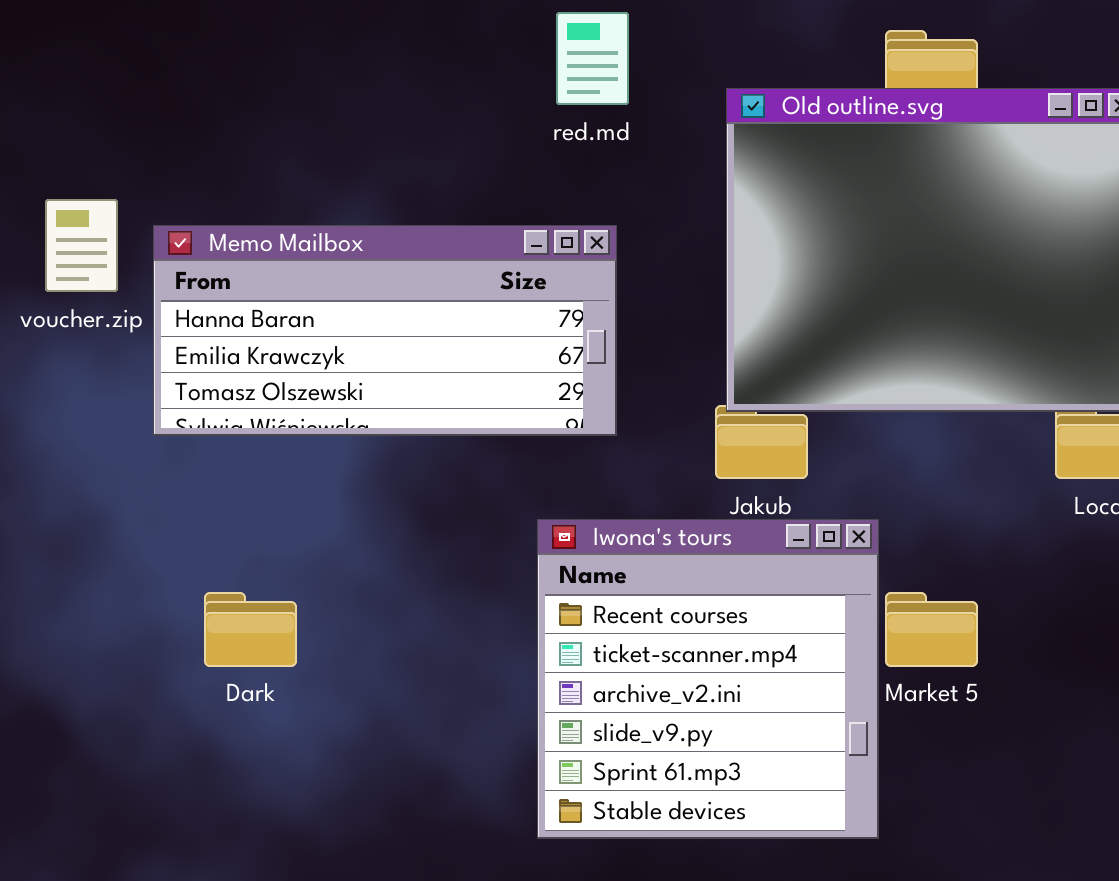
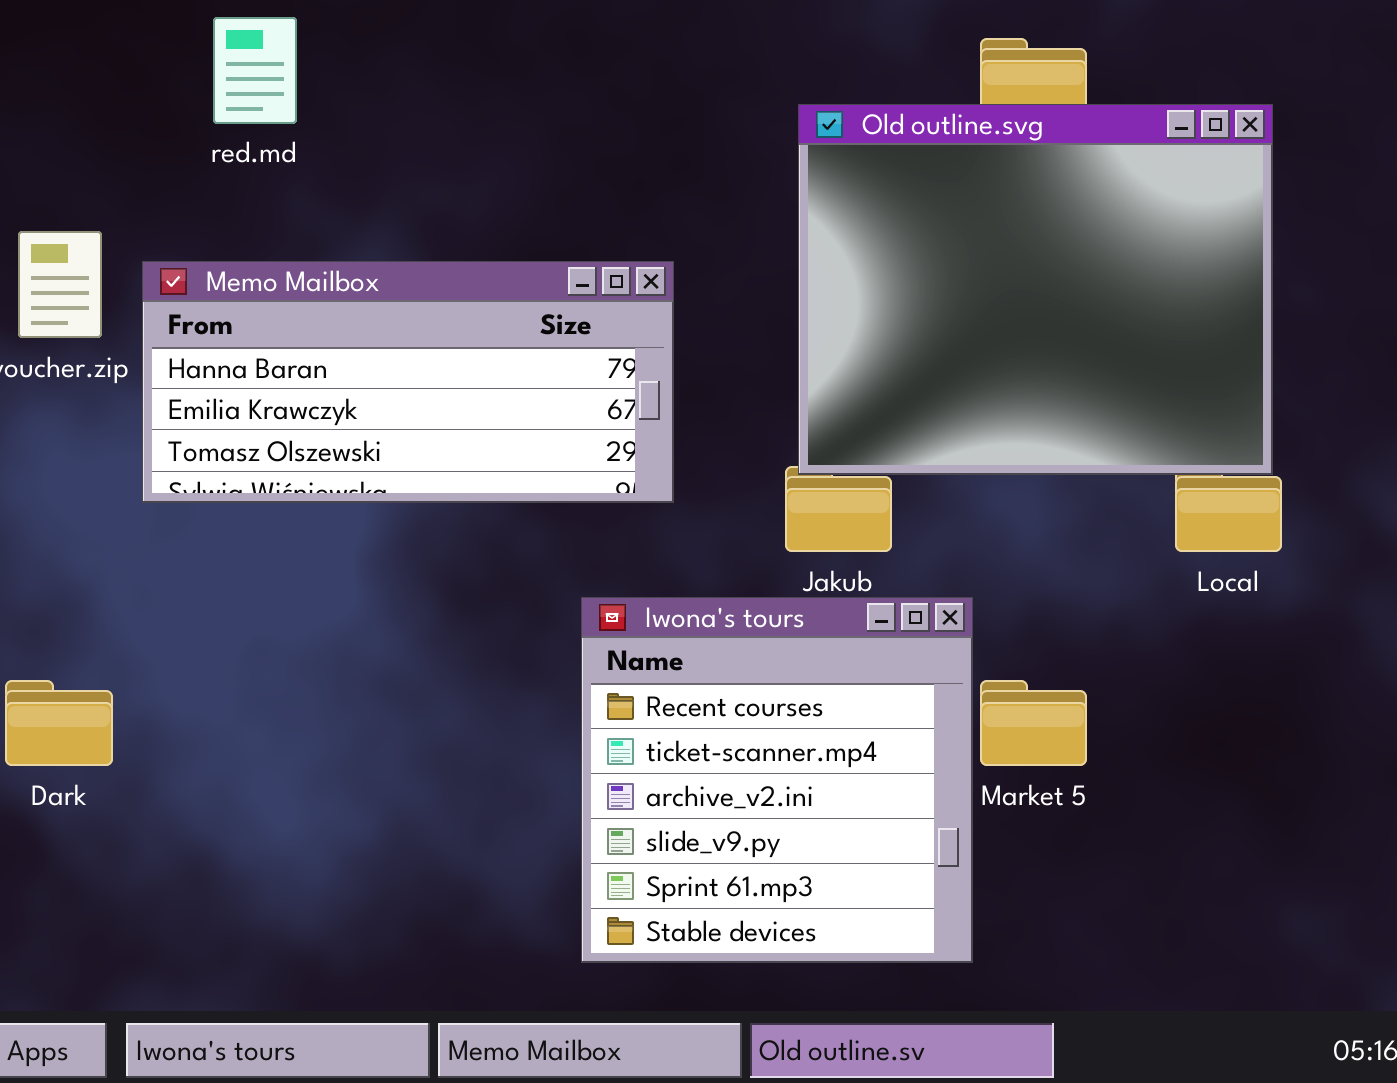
red.md: [556,12,629,105] -> [213,17,297,124], moved
Dark: [204,592,297,667] -> [5,680,113,766], moved

